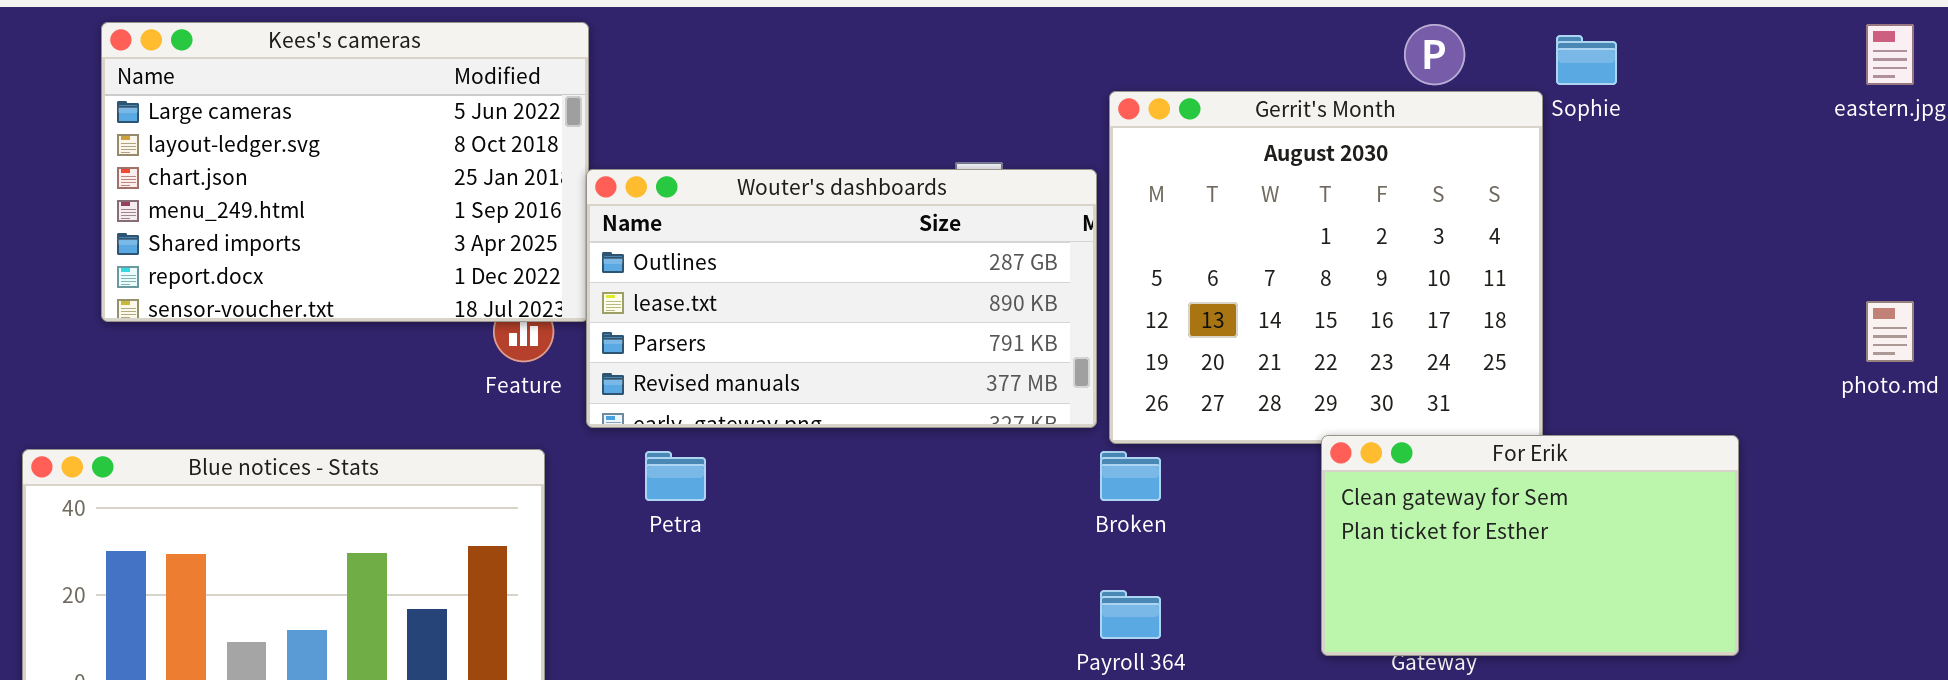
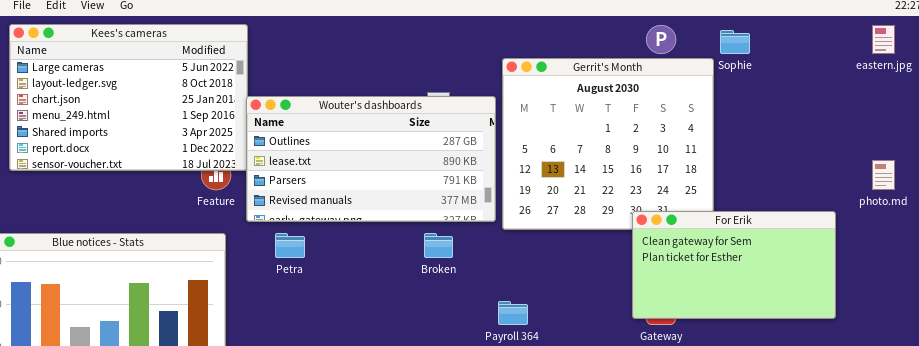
For Erik: [1321,435,1739,656] -> [632,211,836,319], moved
Broken: [1100,451,1161,501] -> [424,233,453,258], moved

